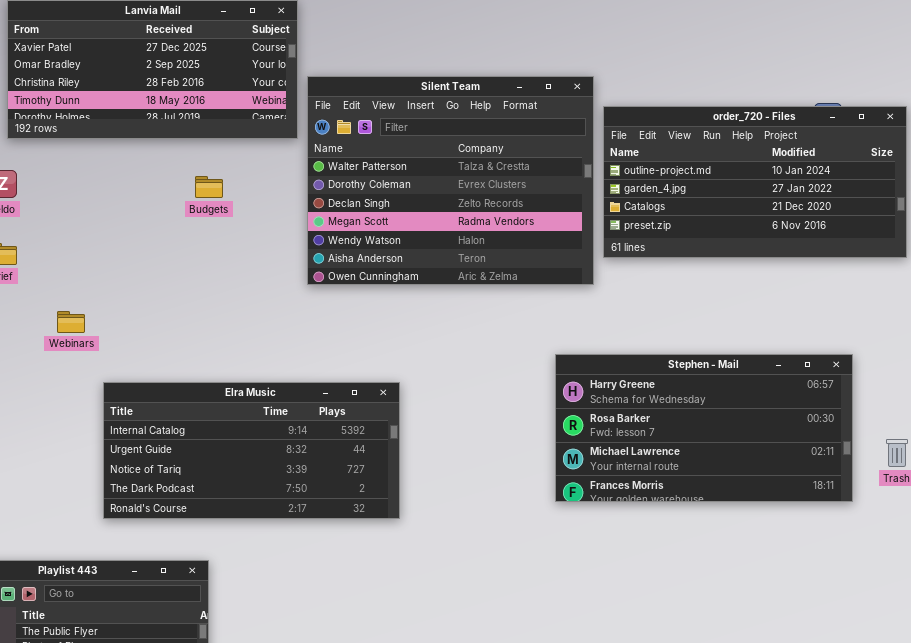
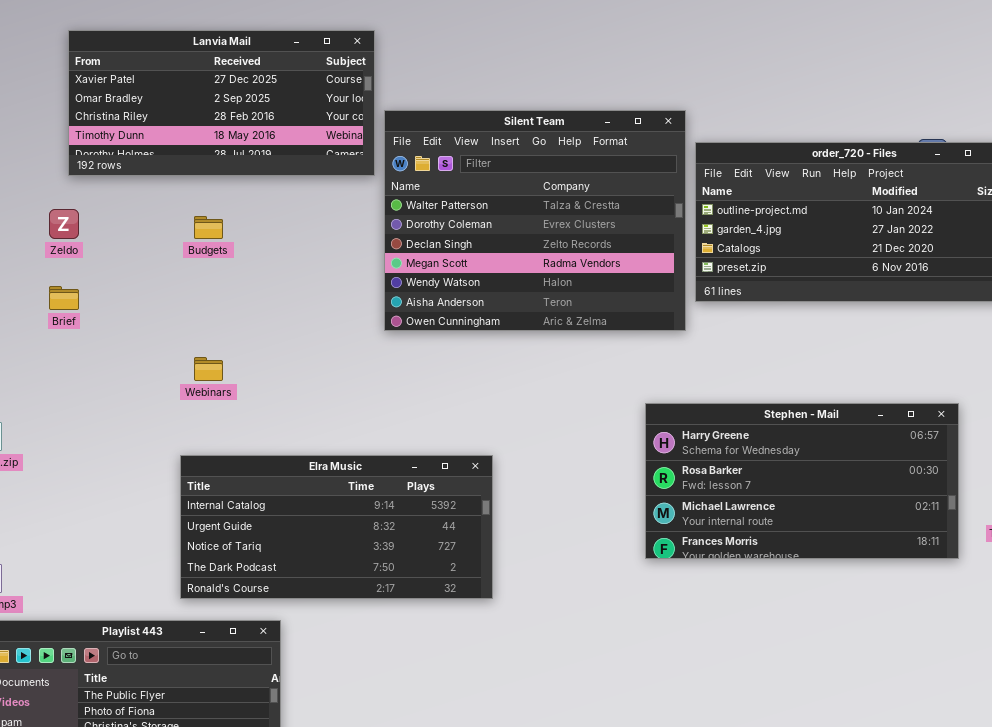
Budgets: [195,176,223,198] -> [194,216,223,239], moved
Webinars: [57,311,85,333] -> [194,357,223,381], moved
Elra Music: [103,382,400,519] -> [180,455,493,599], moved

